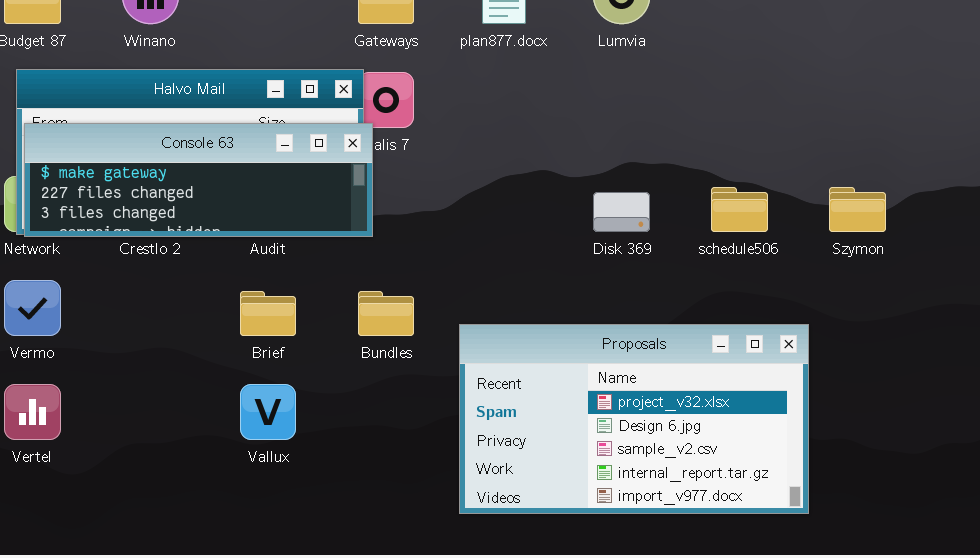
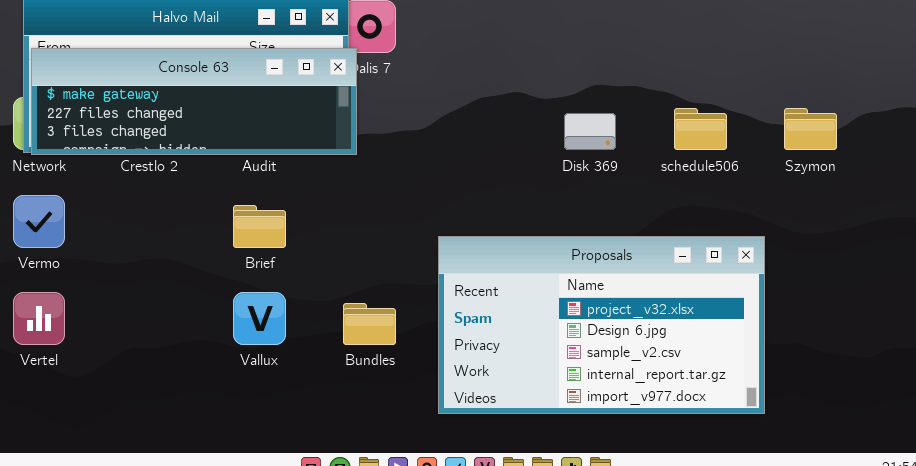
Bundles: [358,291,414,336] -> [343,303,396,345], moved

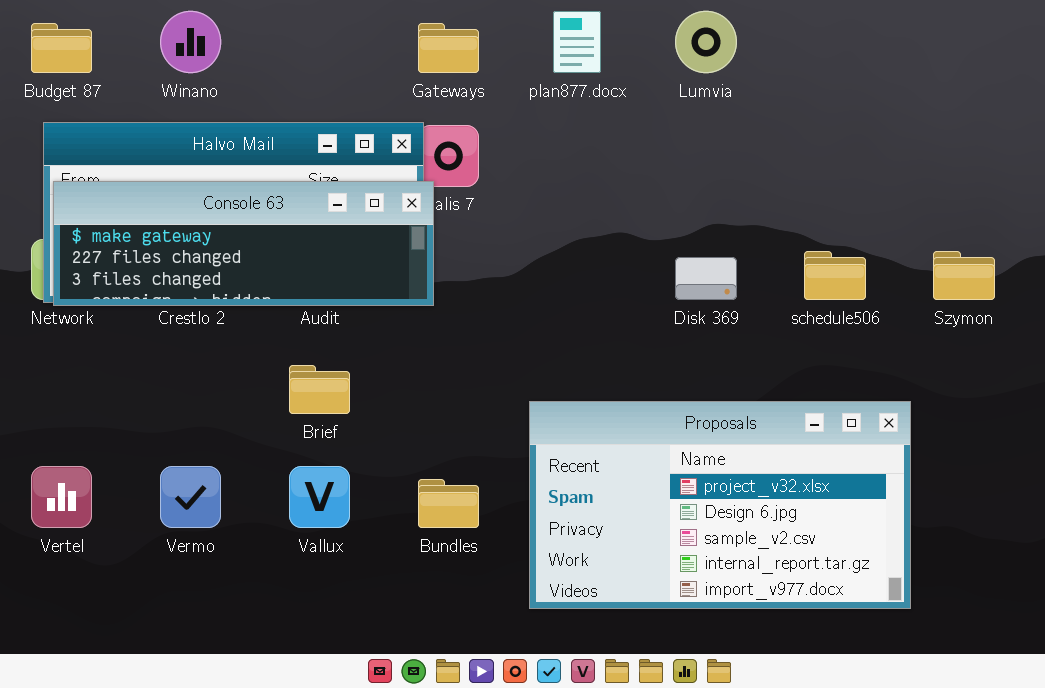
Vermo: [13,195,65,248] -> [160,466,221,528], moved

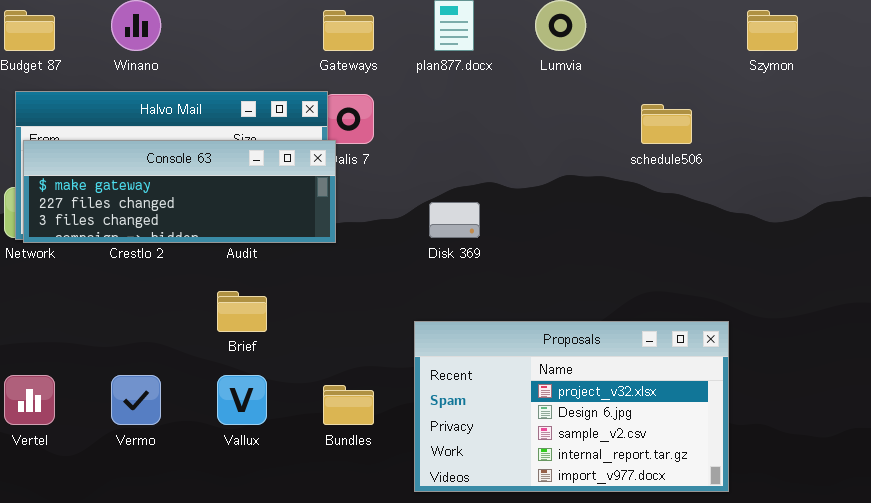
schedule506: [804,251,866,300] -> [641,104,692,144], moved
Szymon: [933,251,995,300] -> [747,10,798,51], moved
Disk 369: [675,257,737,300] -> [429,202,480,238], moved

